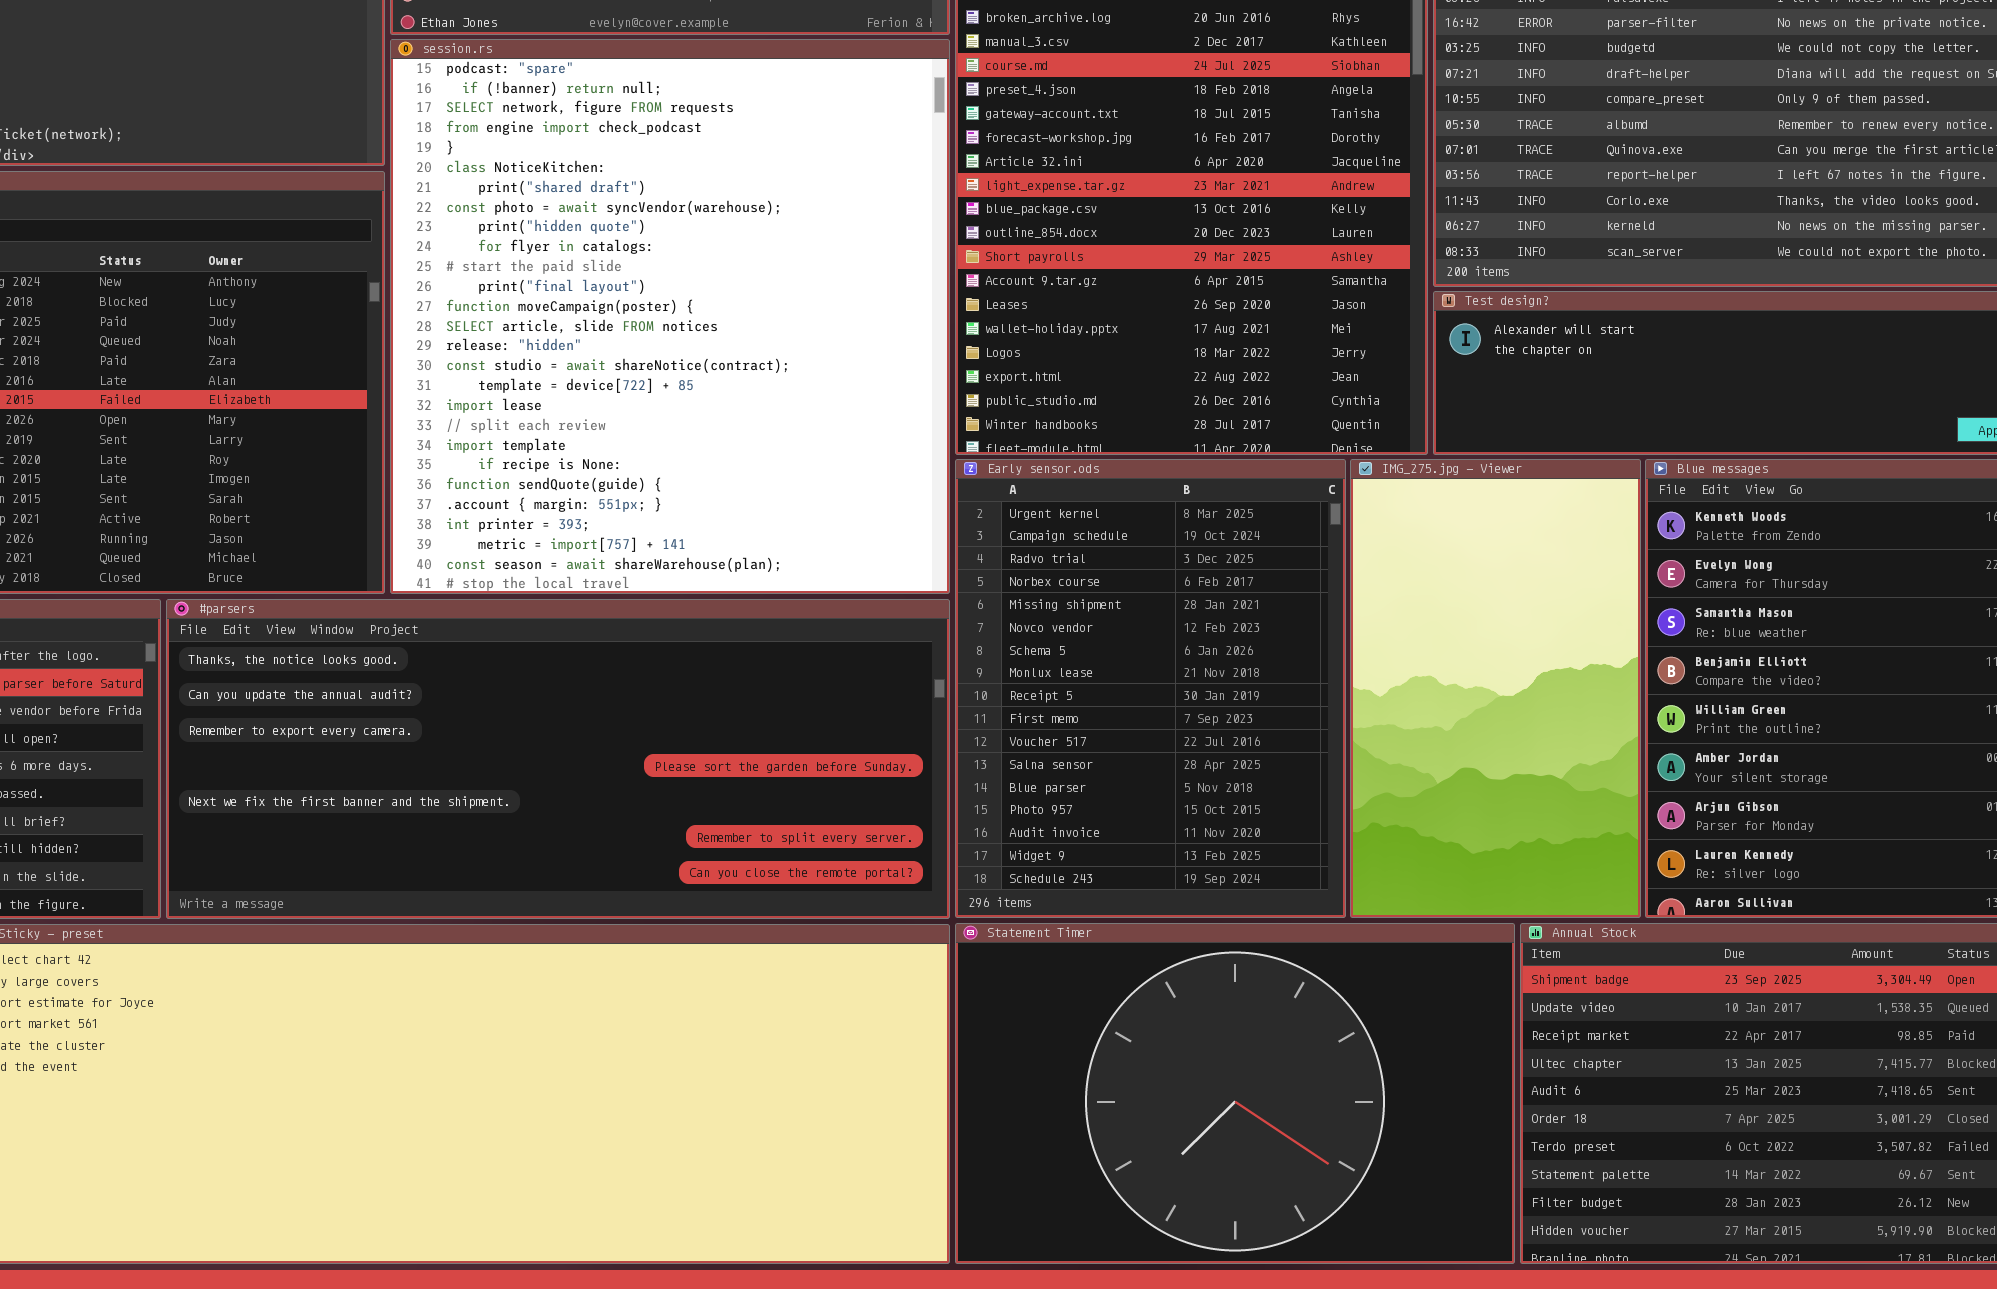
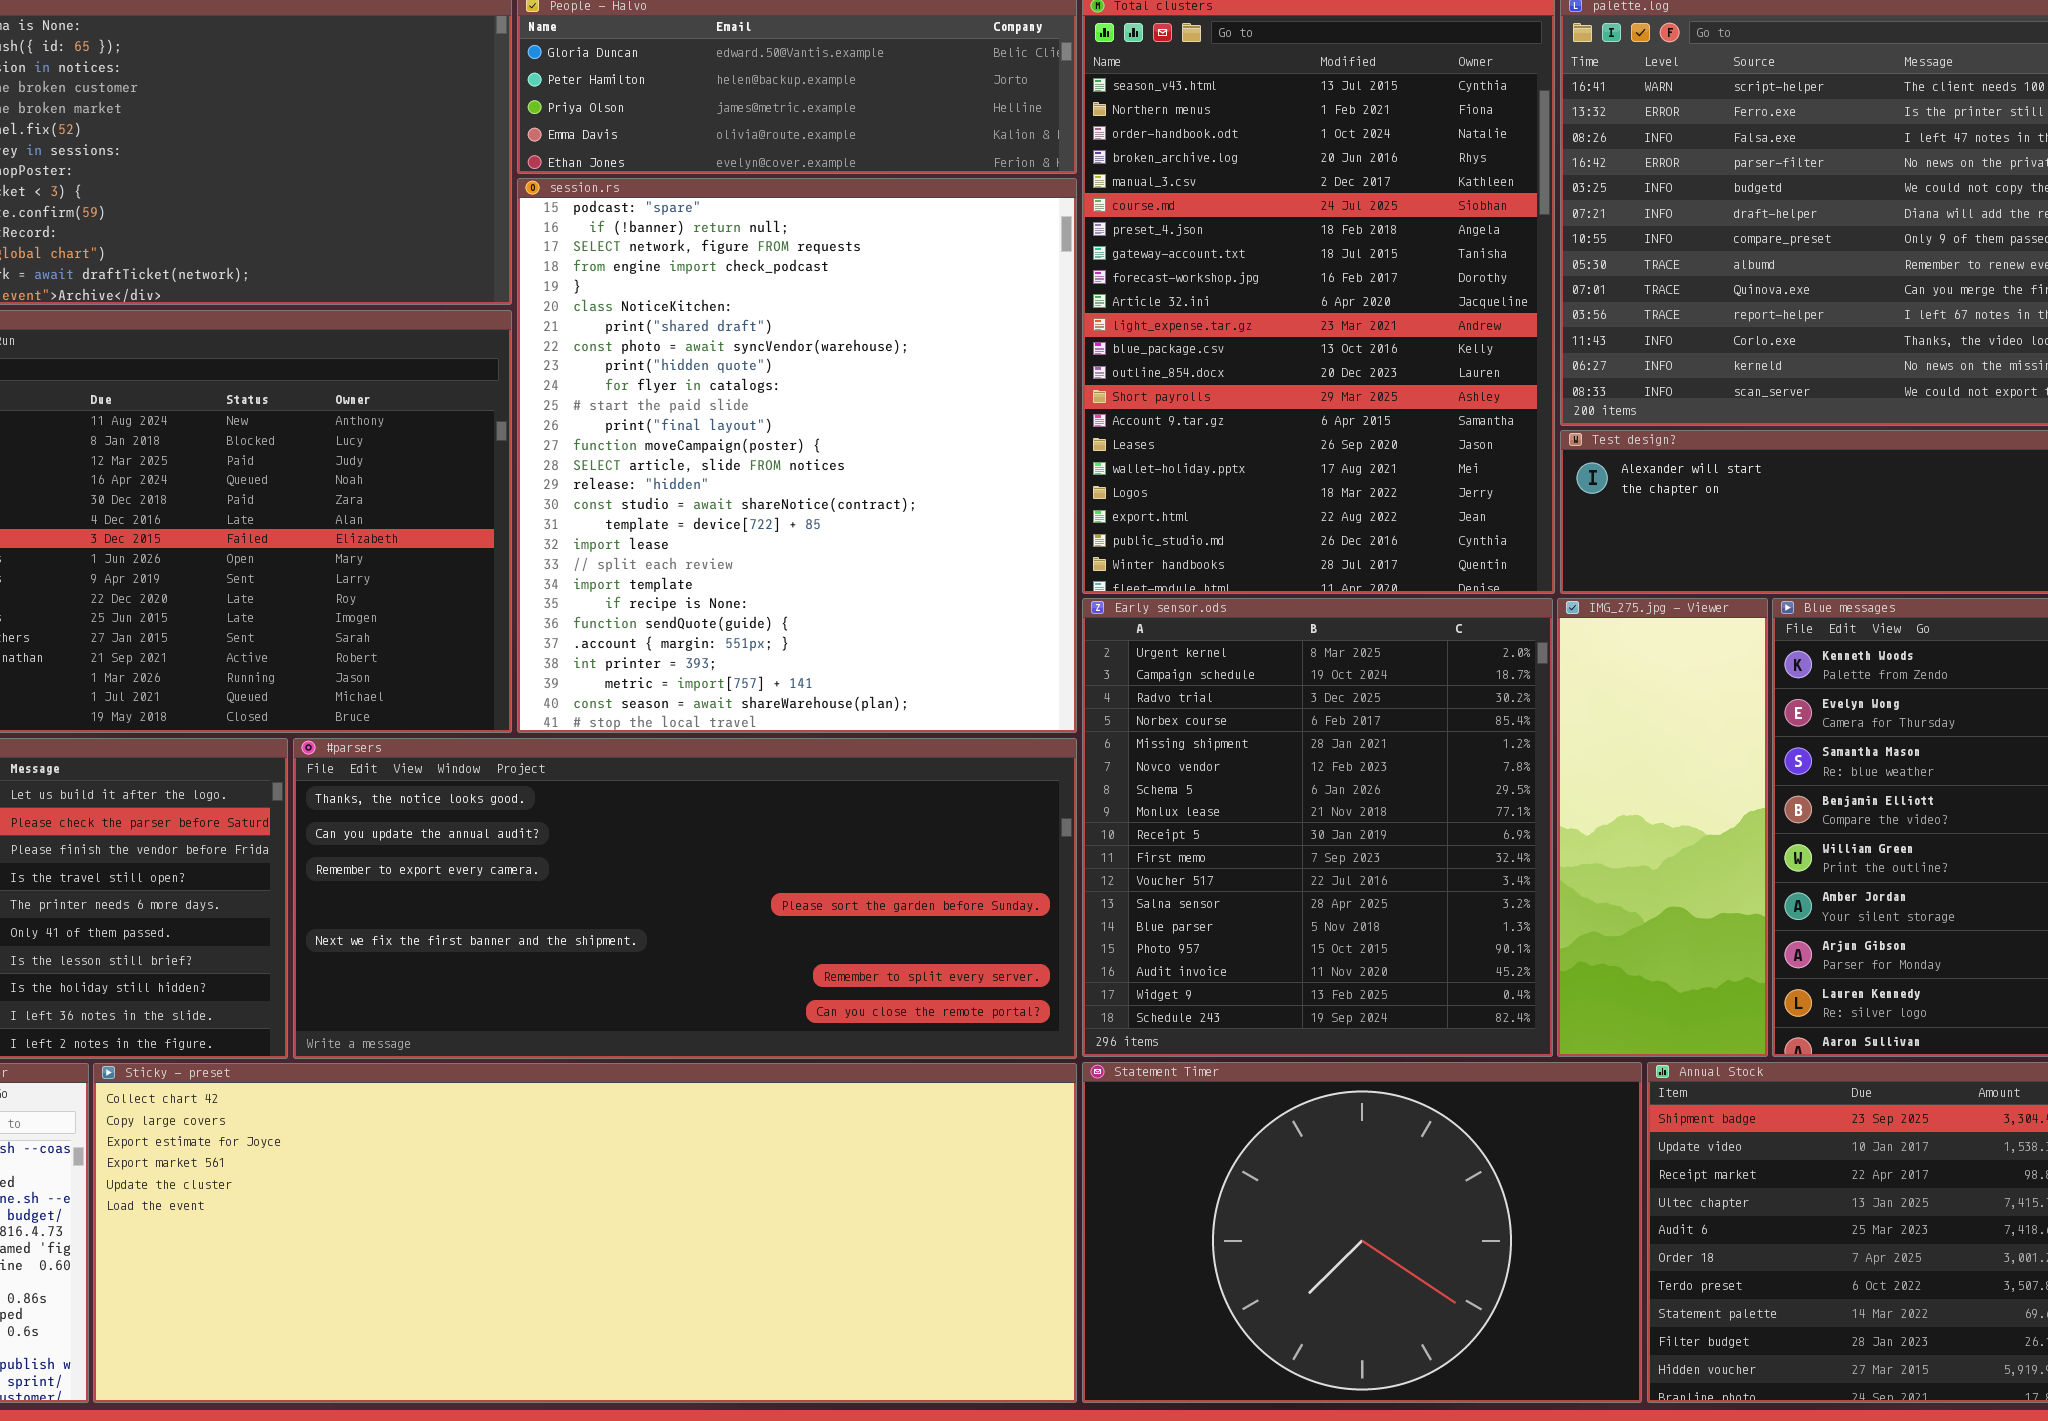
Early sensor.ods: [955,459,1346,918] -> [1082,598,1553,1057], resized
IMG_275.jpg - Viewer: [1350,459,1641,918] -> [1557,598,1768,1057], resized

